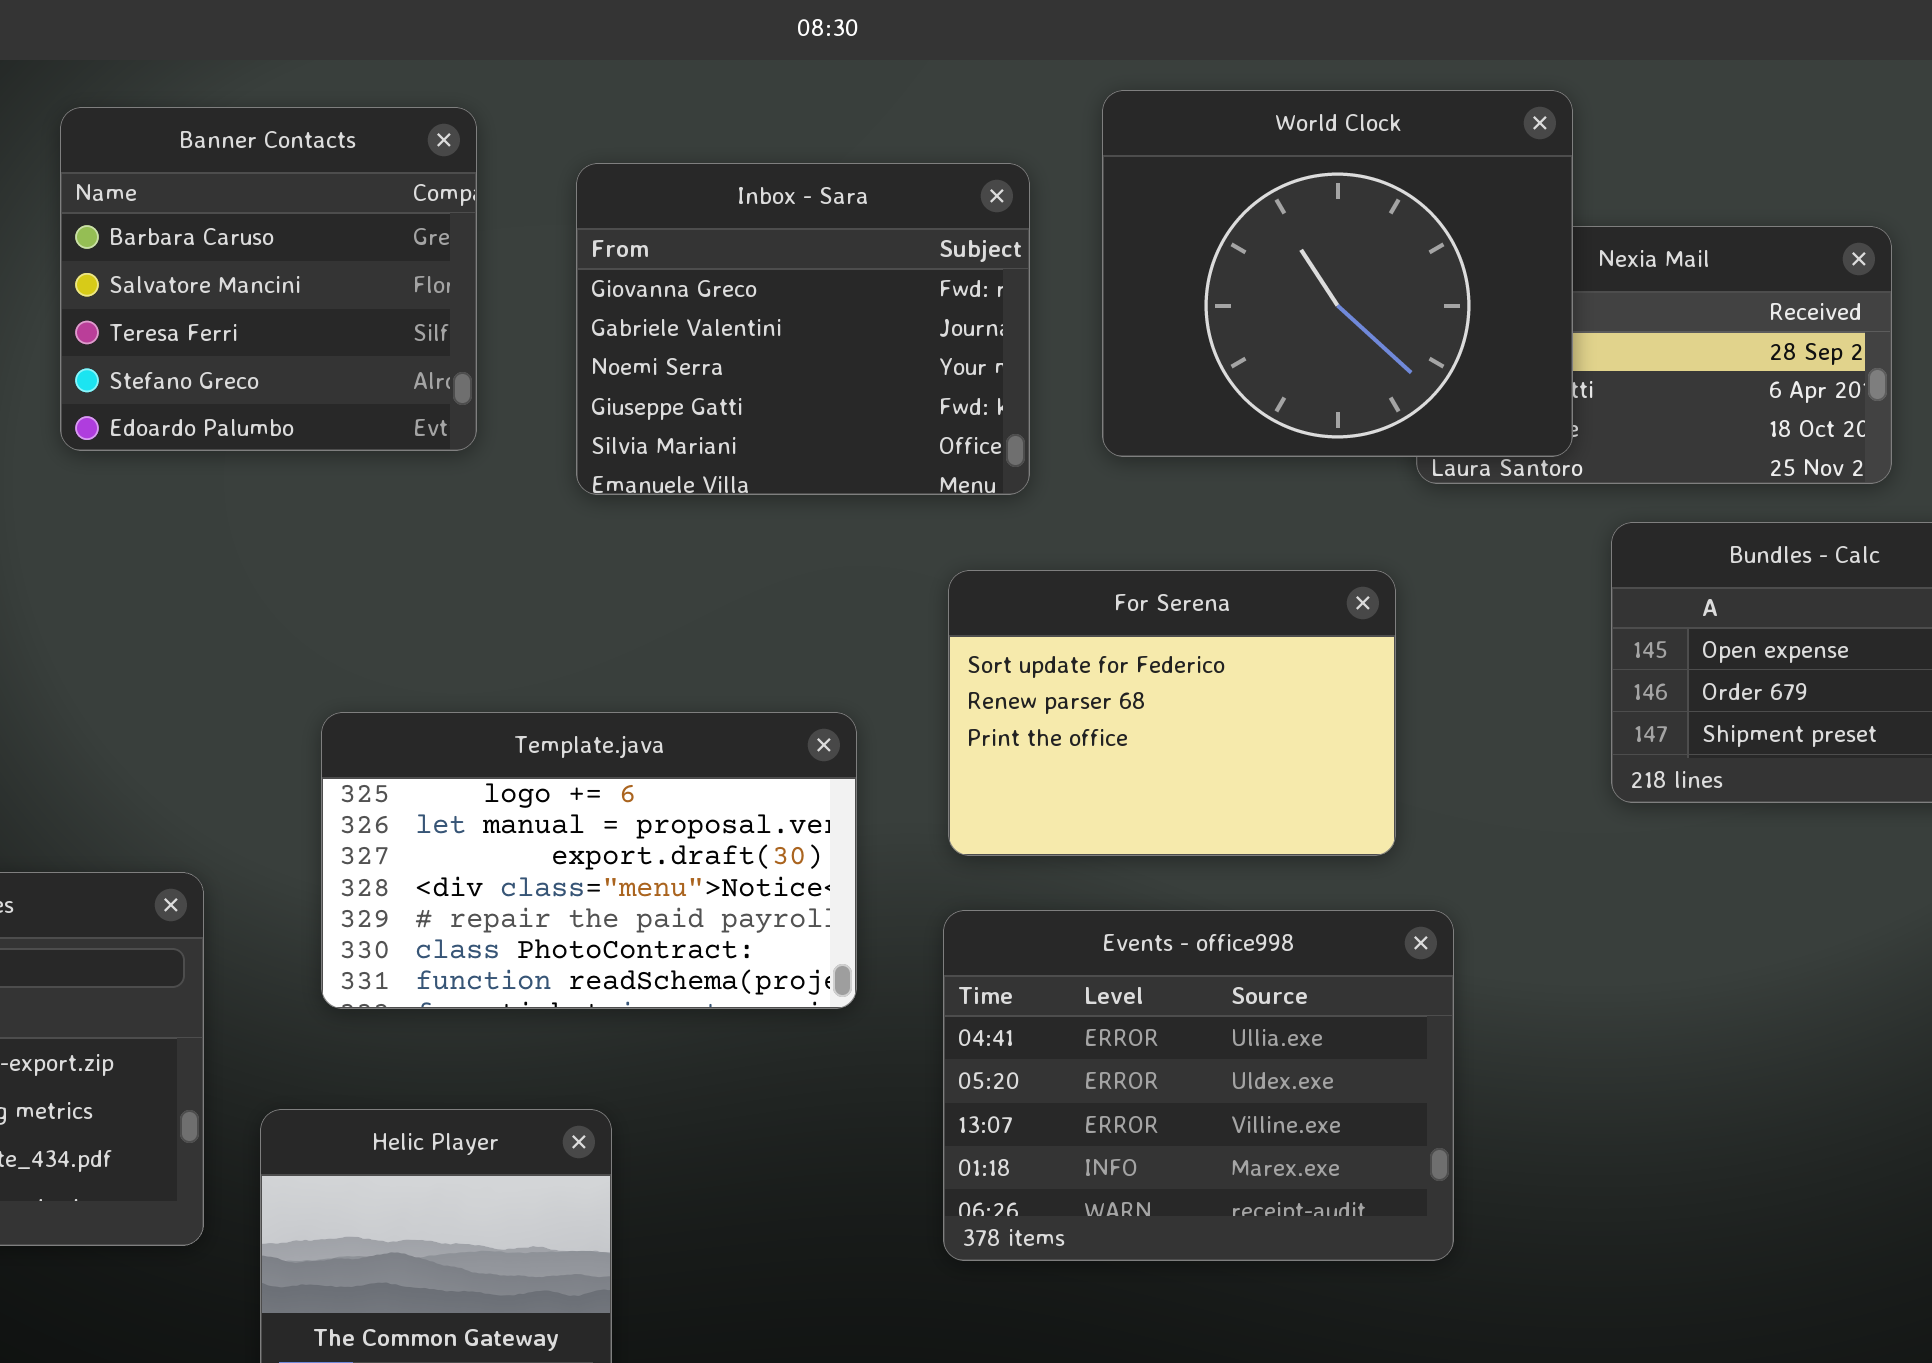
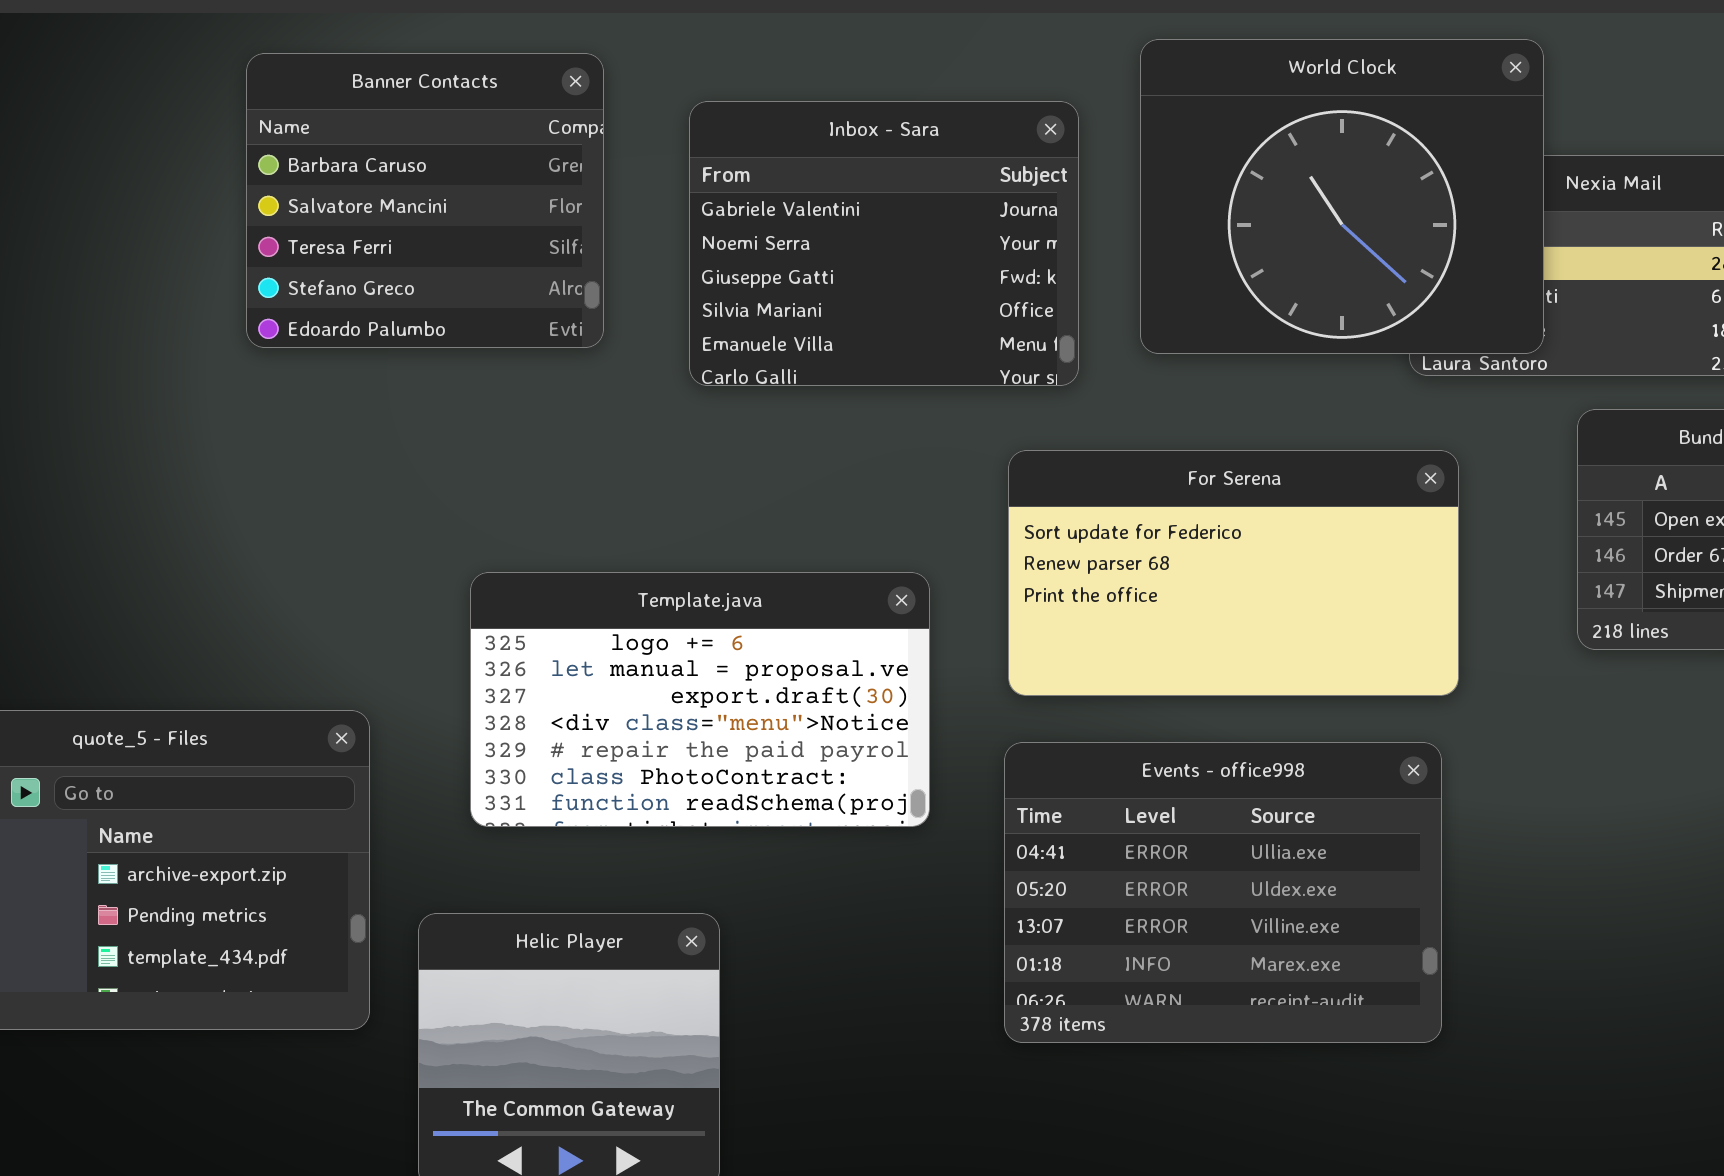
Inbox - Sara: [576,163,1030,495] -> [689,101,1079,386], scrolled down 1 row
For Serena: [948,570,1396,856] -> [1008,450,1459,696], resized

